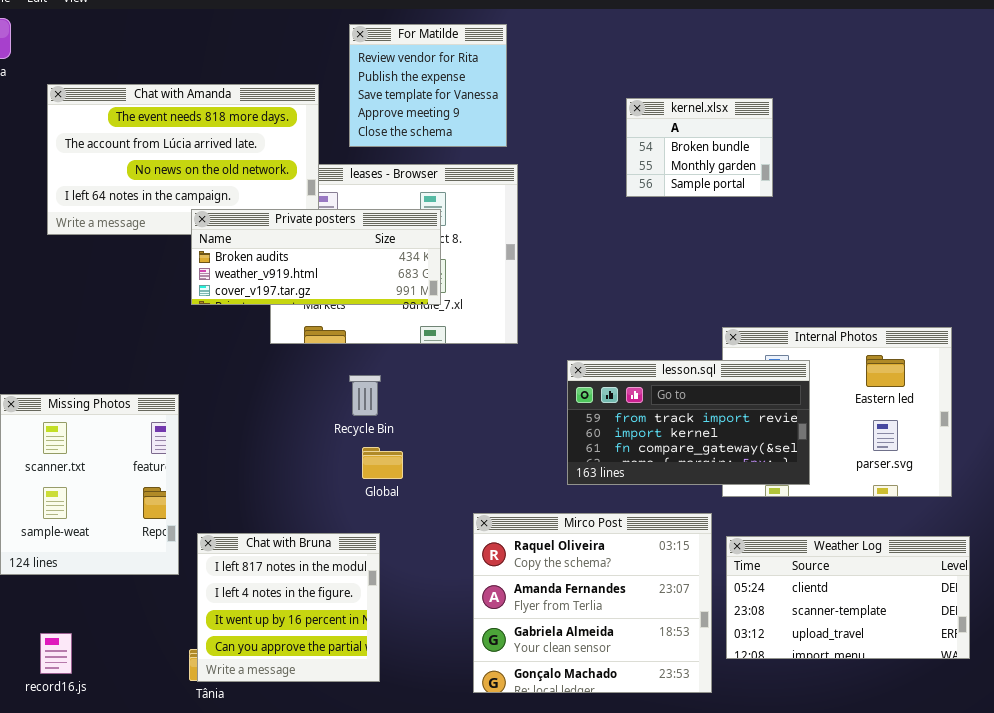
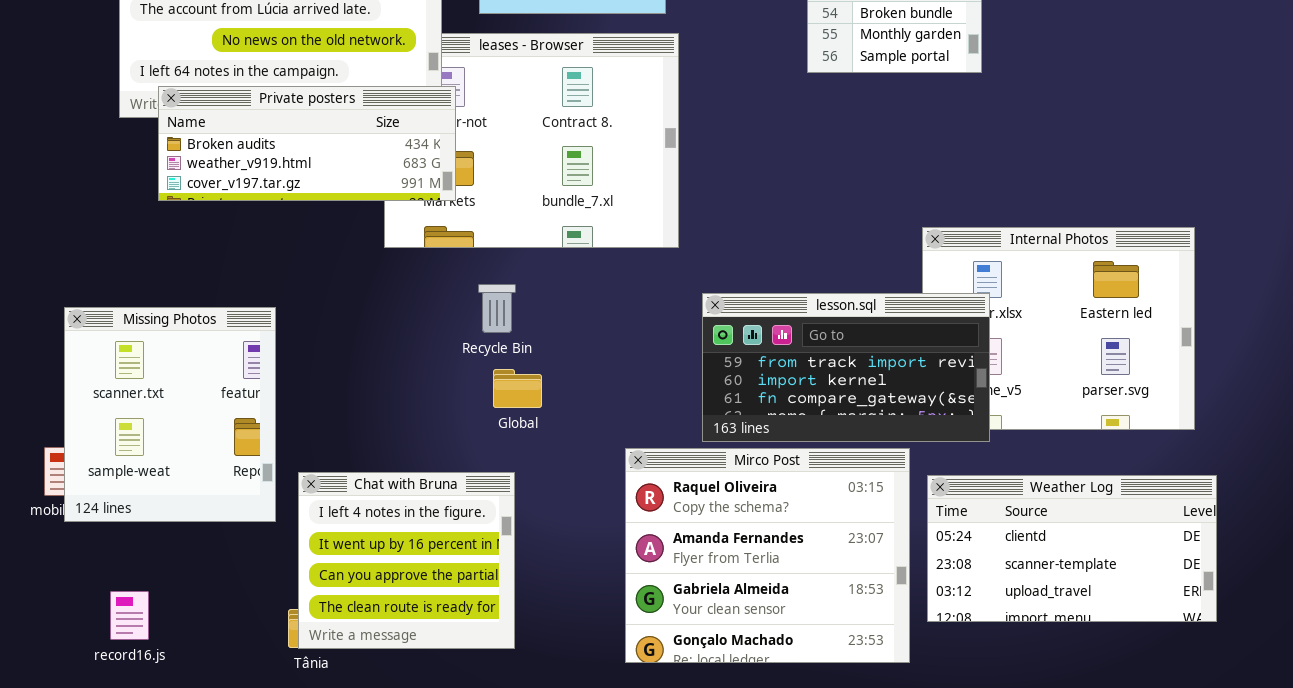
Private posters: [191,209,441,305] -> [158,86,456,201], moved
lesson.sql: [567,360,810,485] -> [702,293,990,442], moved
Chat with Bruna: [197,533,380,682] -> [298,472,515,649], scrolled down 1 row

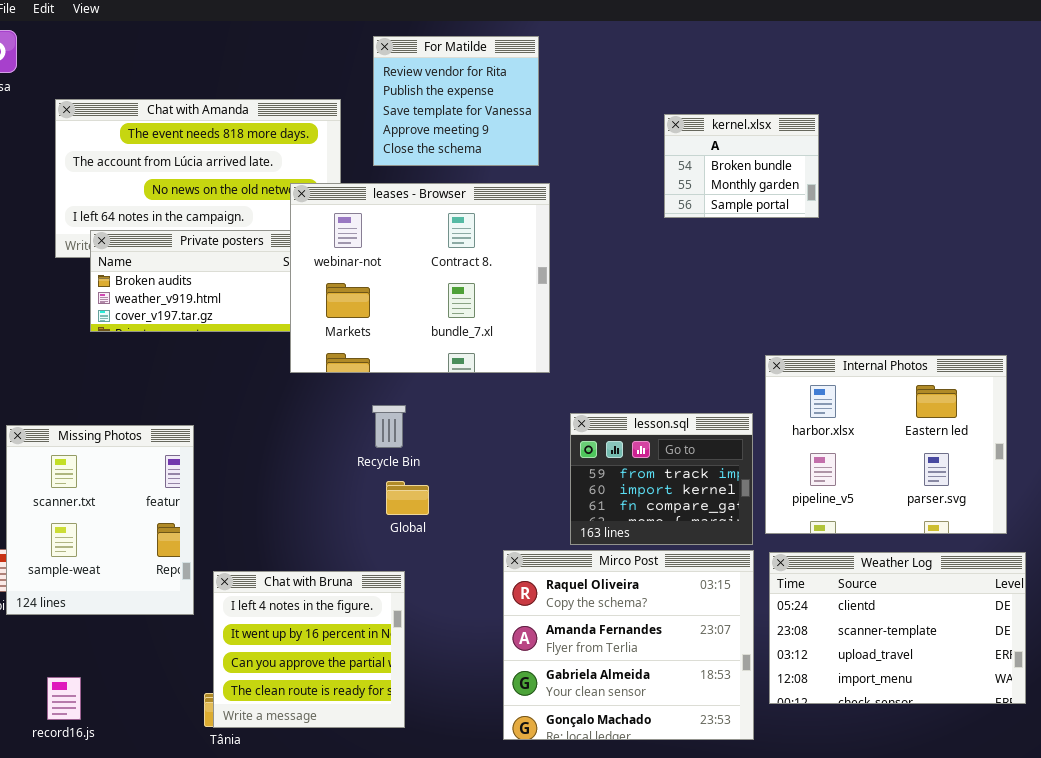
leases - Browser: [384,33,679,248] -> [290,183,550,373], raised
lesson.sql: [702,293,990,442] -> [570,413,753,545], resized
Weather Log: [927,475,1217,622] -> [769,552,1026,704], resized

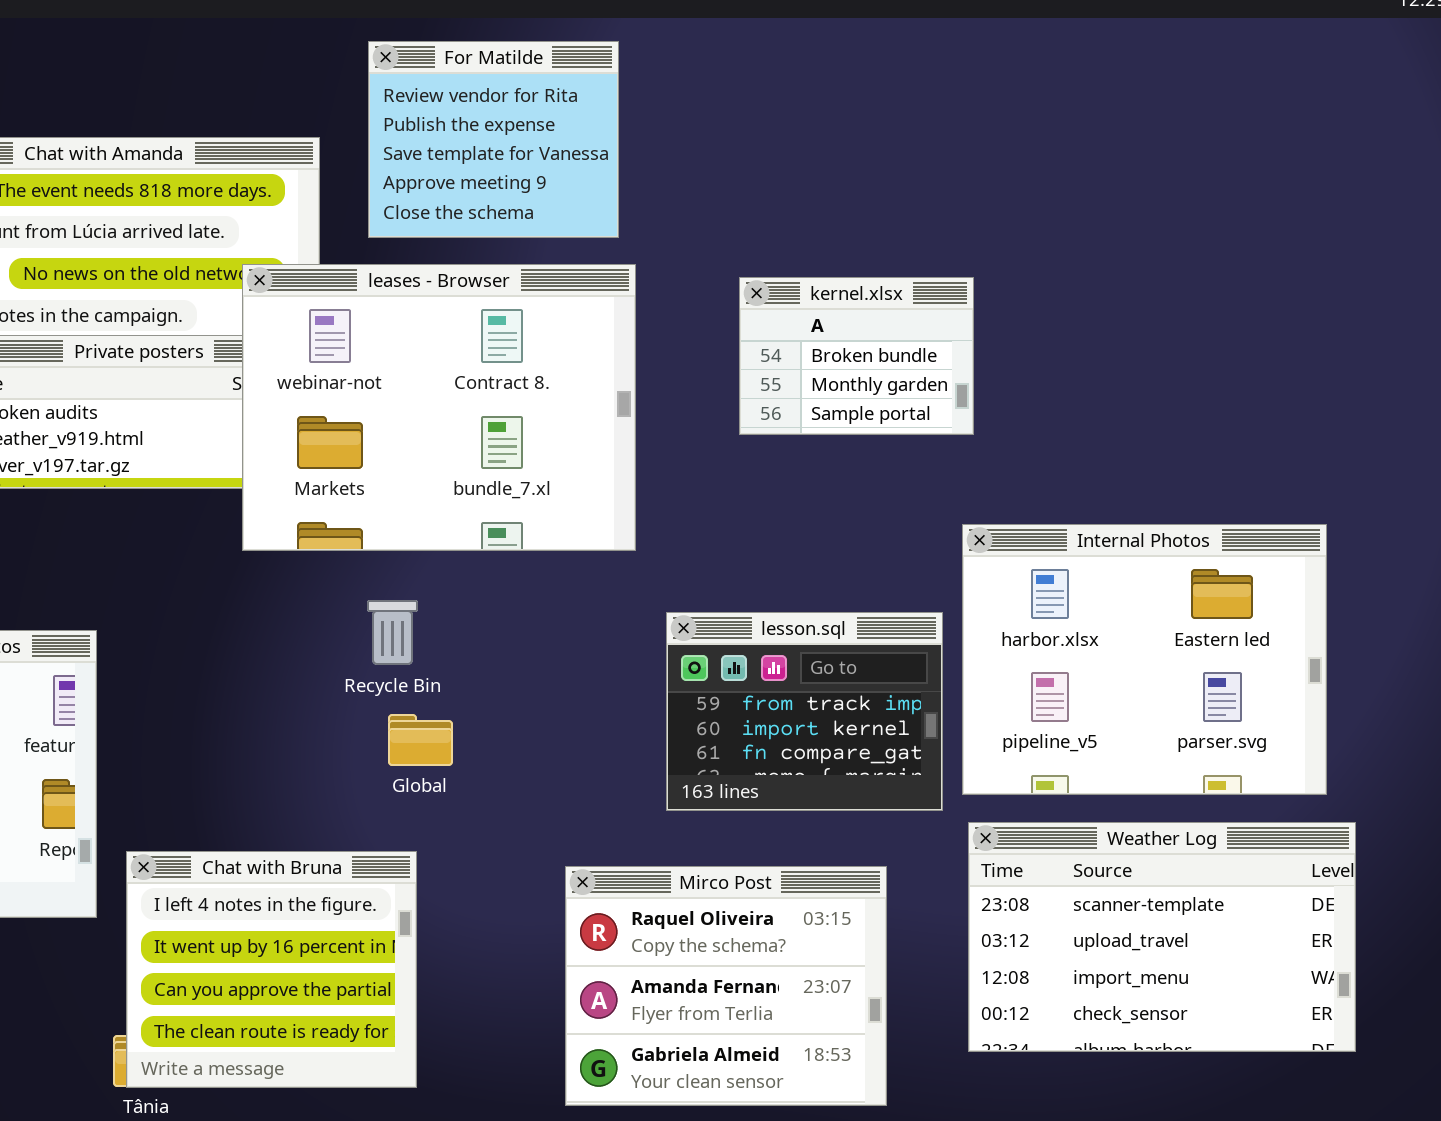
kernel.xlsx: [664,114,819,218] -> [739,277,974,435], moved
Mirco Post: [503,550,754,740] -> [565,866,887,1106], resized
Weather Log: [769,552,1026,704] -> [968,822,1356,1052], scrolled down 1 row

